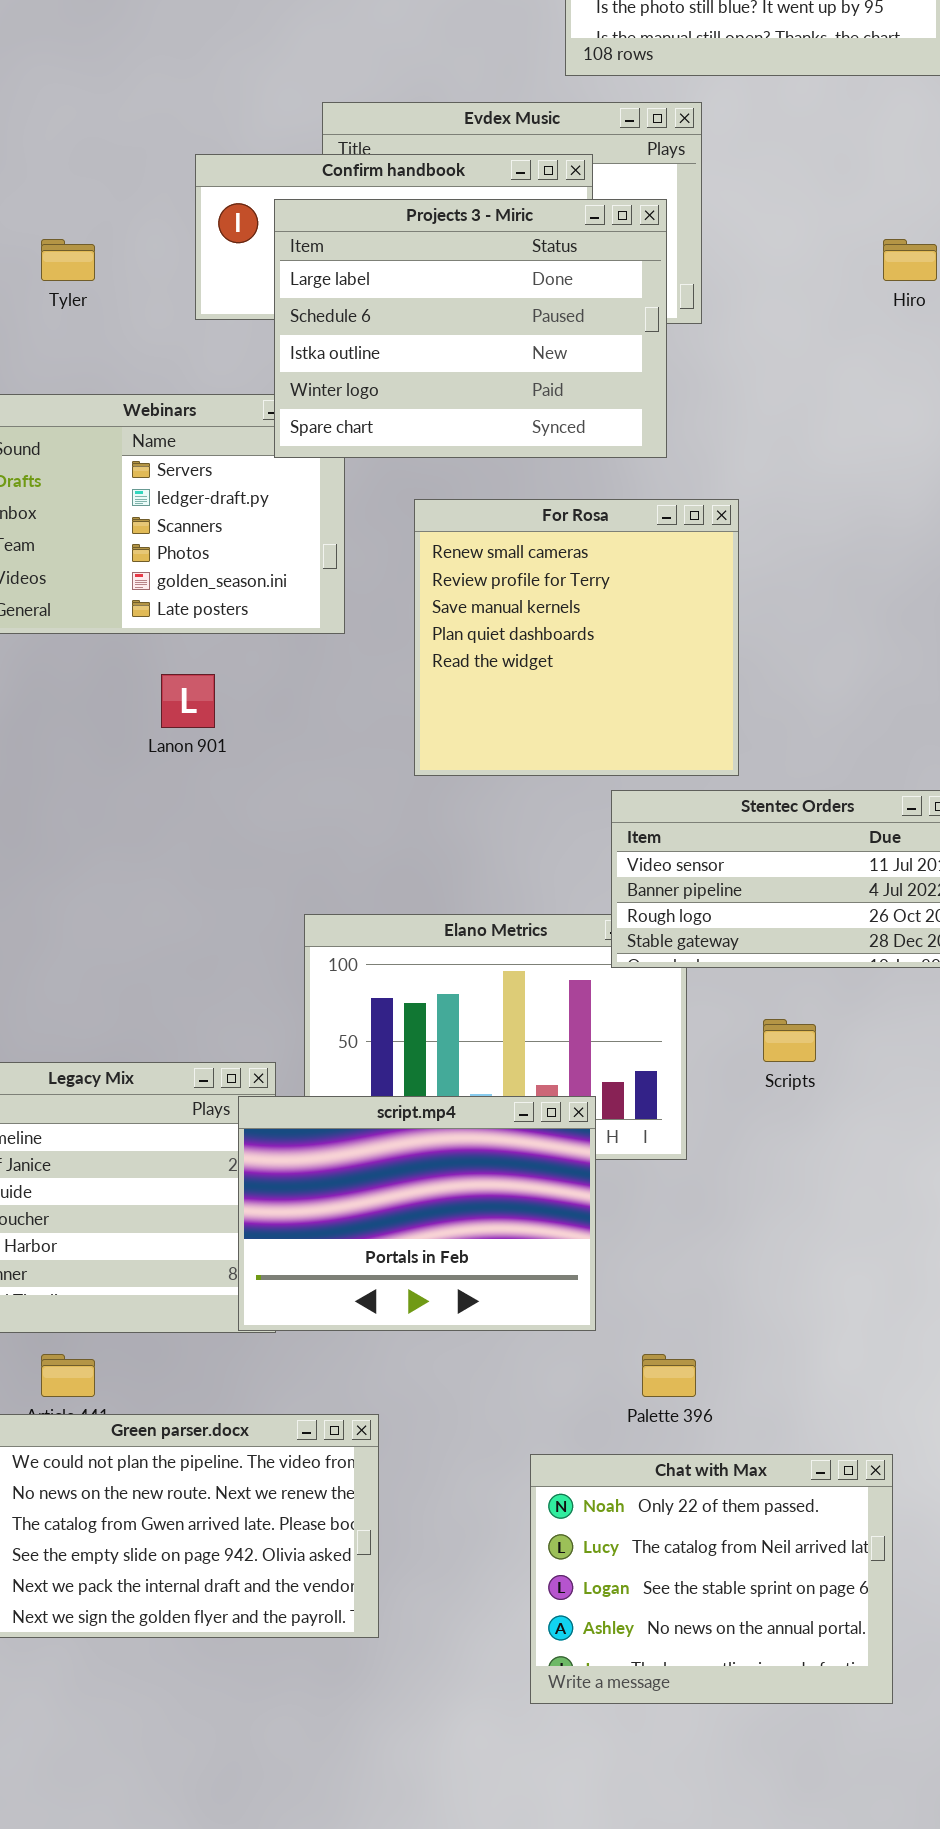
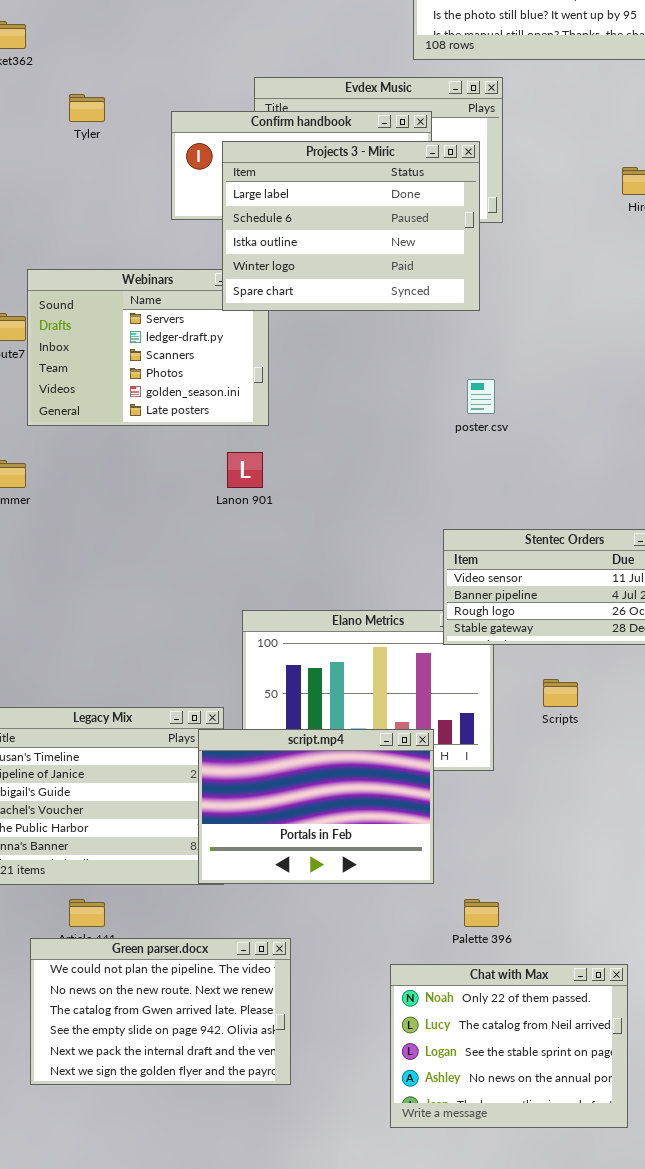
Tyler: [41,239,95,281] -> [69,94,105,122], moved
For Rosa: [414,499,739,776] -> none, closed
Lanon 901: [161,674,215,728] -> [227,452,263,488], moved

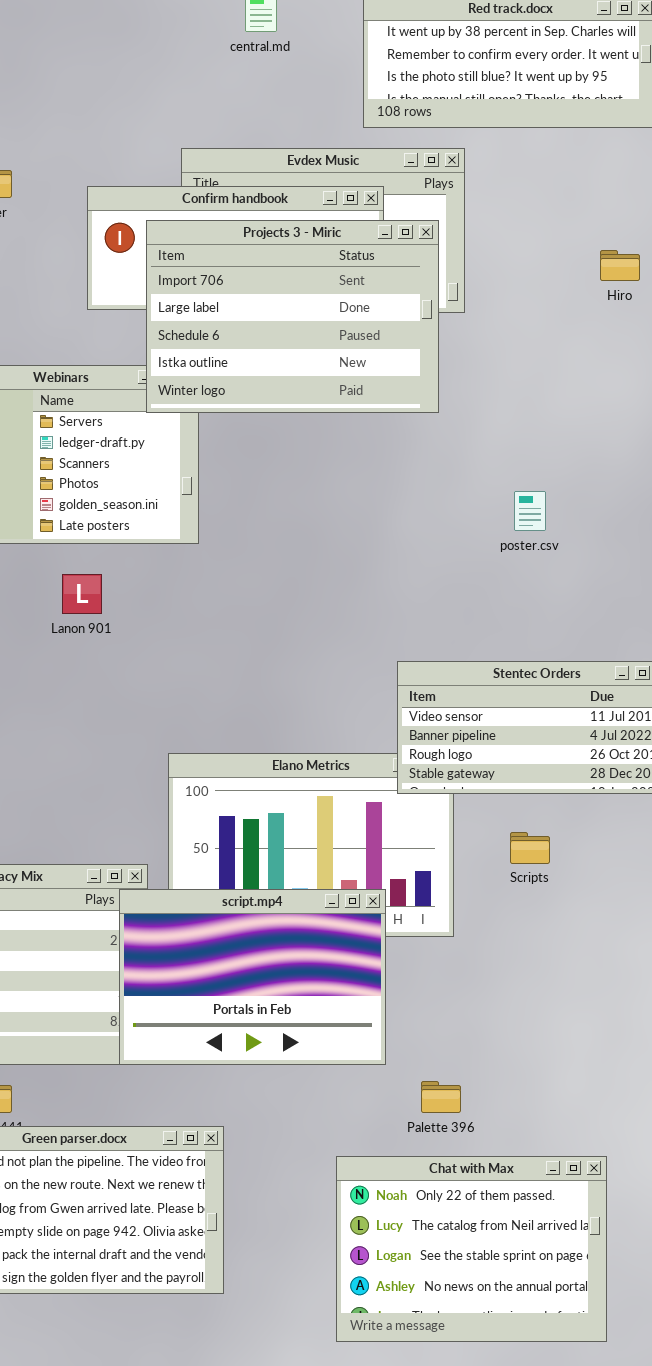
Projects 3 - Miric: [222,141,480,311] -> [146,220,439,413], scrolled up 1 row
poster.csv: [467,379,495,414] -> [514,491,546,531], moved
Lanon 901: [227,452,263,488] -> [62,574,102,614], moved

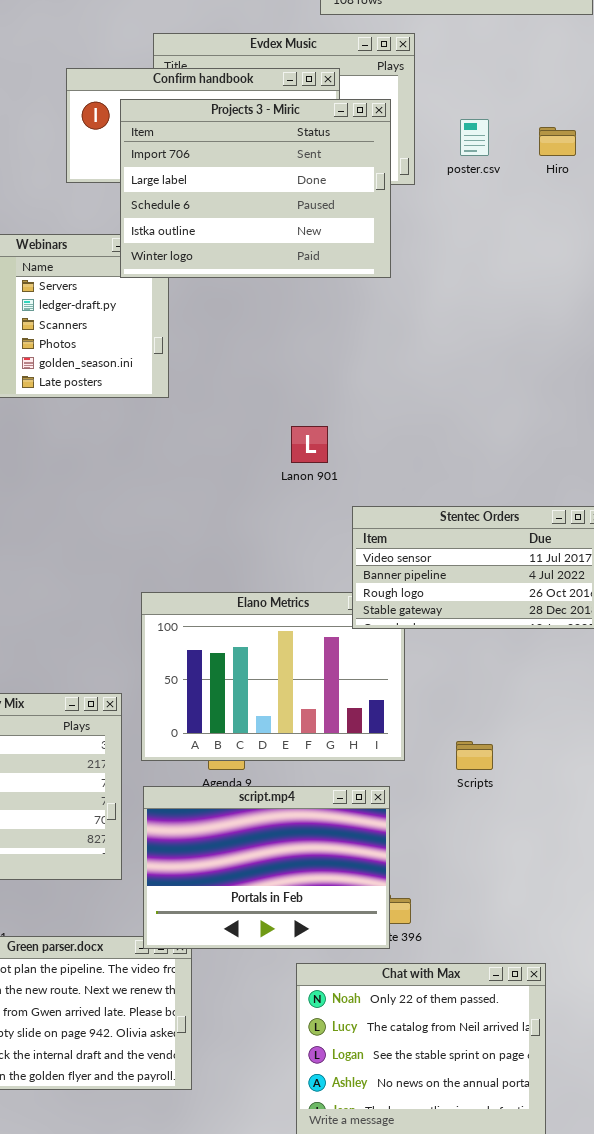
poster.csv: [514,491,546,531] -> [460,119,489,156], moved
Lanon 901: [62,574,102,614] -> [291,426,328,463], moved
Scripts: [510,832,550,864] -> [456,741,493,770], moved
script.mp4: [119,889,386,1065] -> [143,786,390,949], moved

